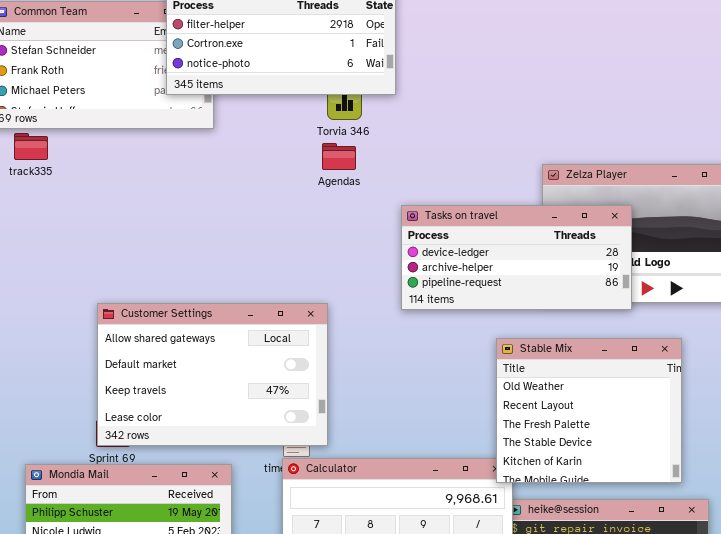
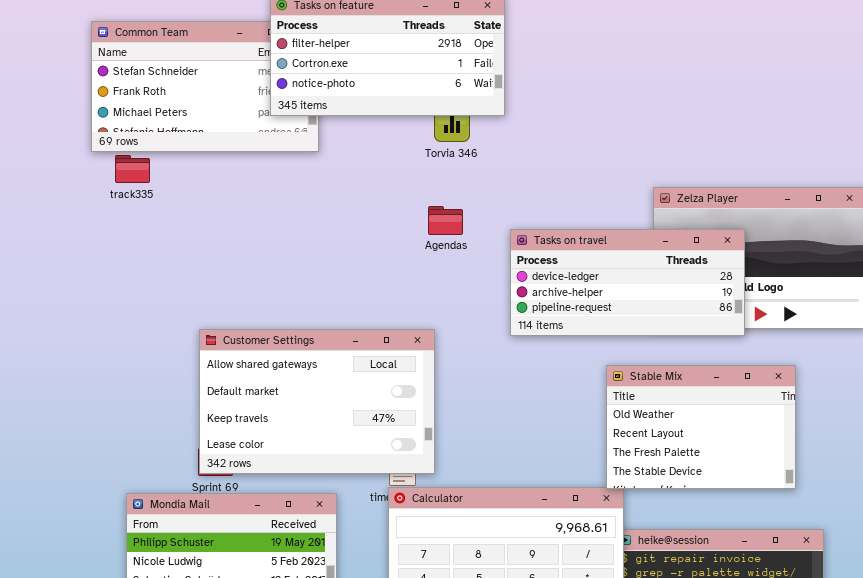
Agendas: [322,143,356,170] -> [428,206,463,235], moved
Stable Mix: [496,338,682,483] -> [606,365,796,489], resized

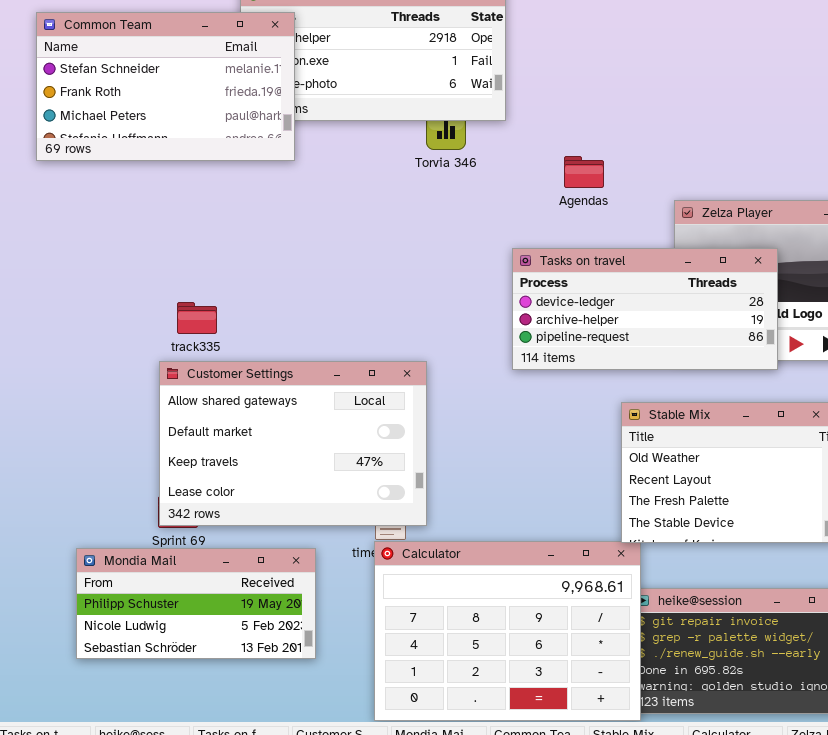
Common Team: [91,21,319,152] -> [36,12,295,161], raised
track335: [115,155,150,183] -> [177,302,217,334], moved
Agendas: [428,206,463,235] -> [564,156,604,188], moved

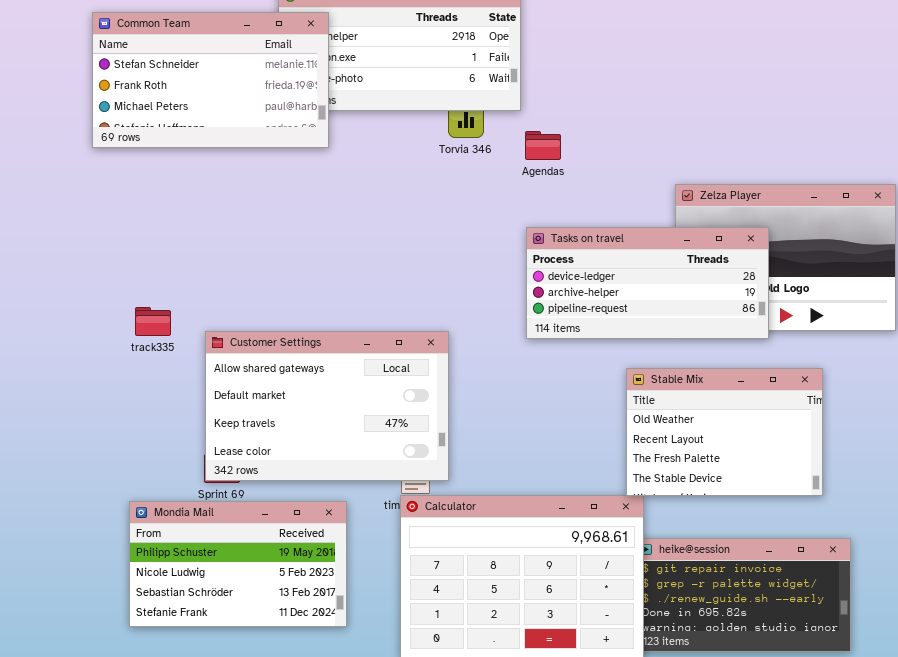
Agendas: [564,156,604,188] -> [525,131,561,160], moved
track335: [177,302,217,334] -> [135,307,171,336], moved
Mondia Mail: [76,548,316,659] -> [129,501,347,627], resized

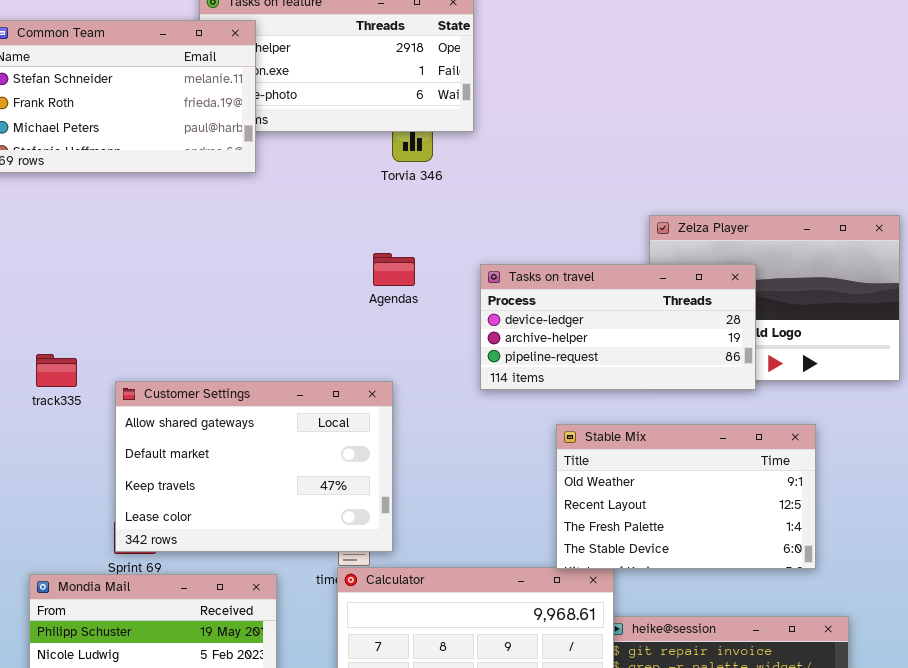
Agendas: [525,131,561,160] -> [373,253,415,286], moved
Stable Mix: [626,368,823,496] -> [556,424,816,569], resized

